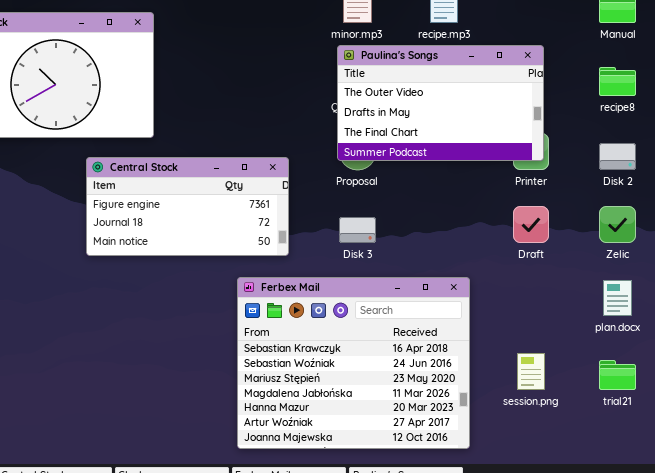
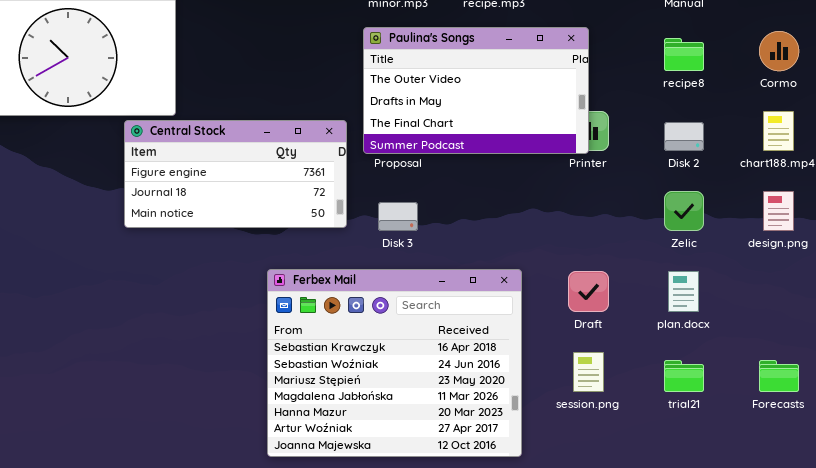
Paulina's Songs: [337,45,544,161] -> [363,27,589,154], moved
Central Stock: [86,157,289,256] -> [124,120,347,228], moved
Draft: [513,206,549,243] -> [568,271,609,312], moved

